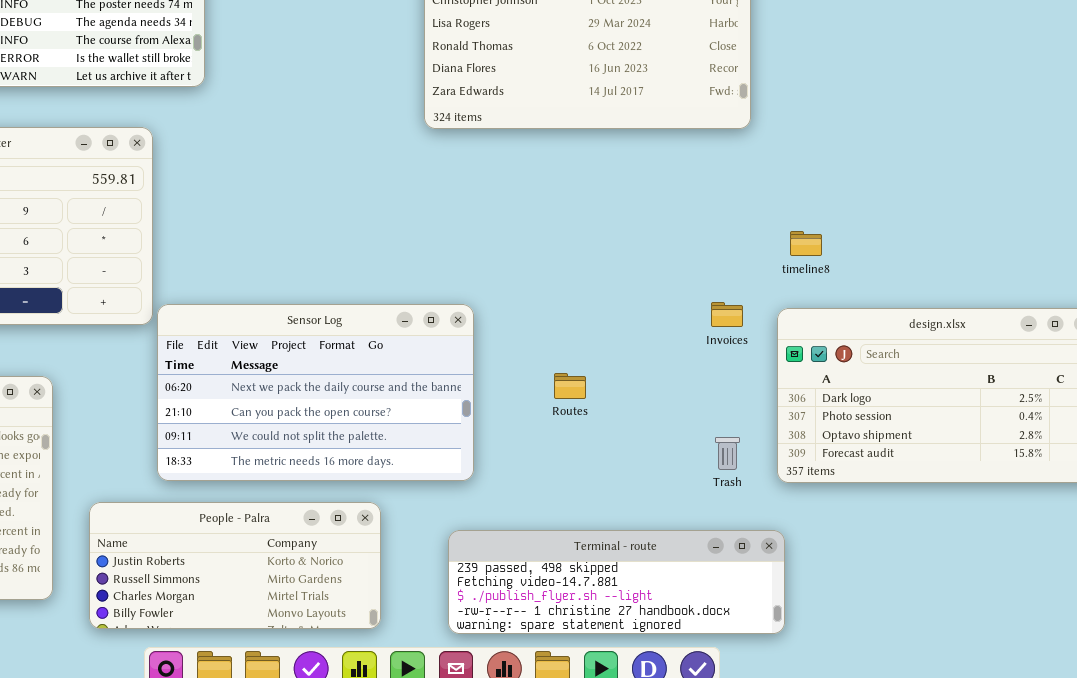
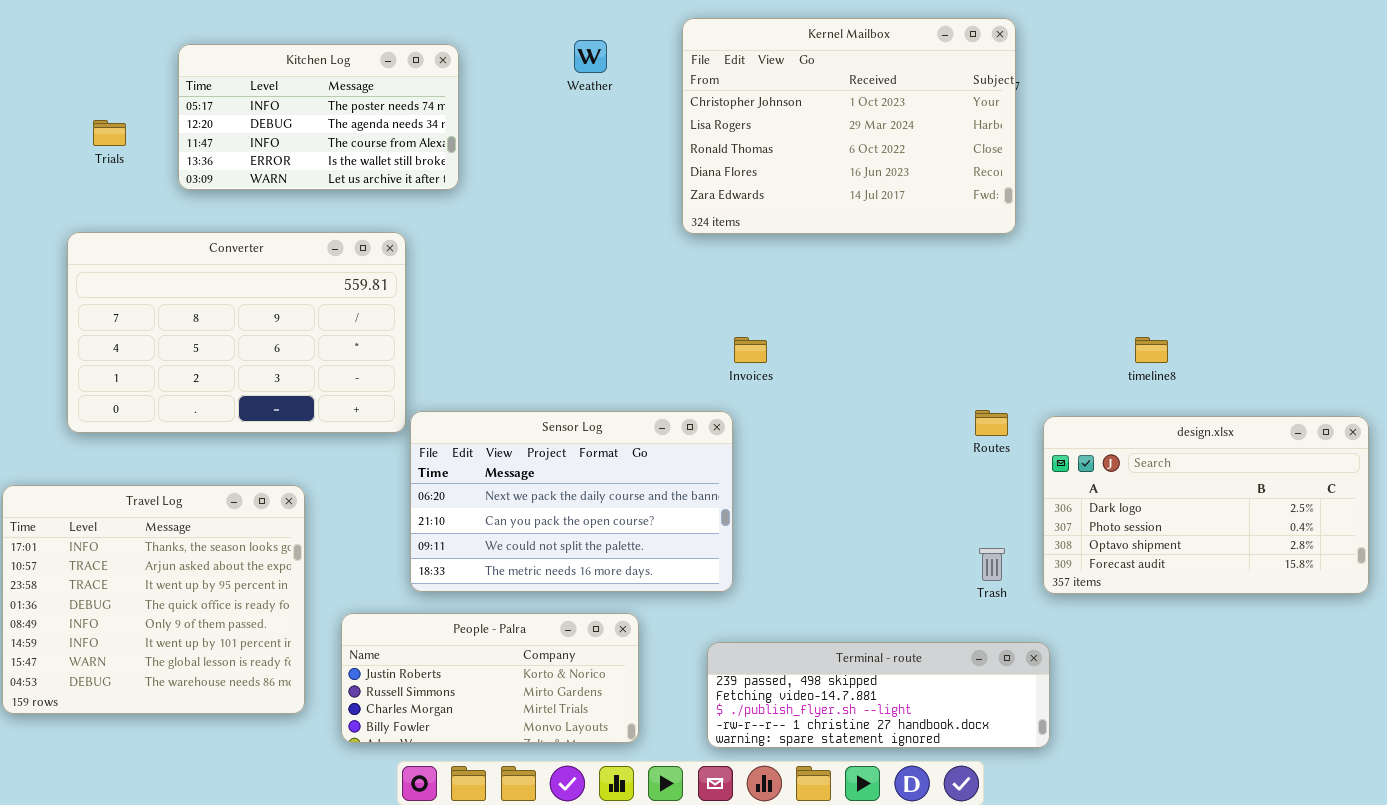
timeline8: [790,231,822,256] -> [1135,337,1168,363], moved
Invoices: [711,302,743,327] -> [734,337,767,363], moved
Routes: [554,373,586,399] -> [975,410,1008,436], moved

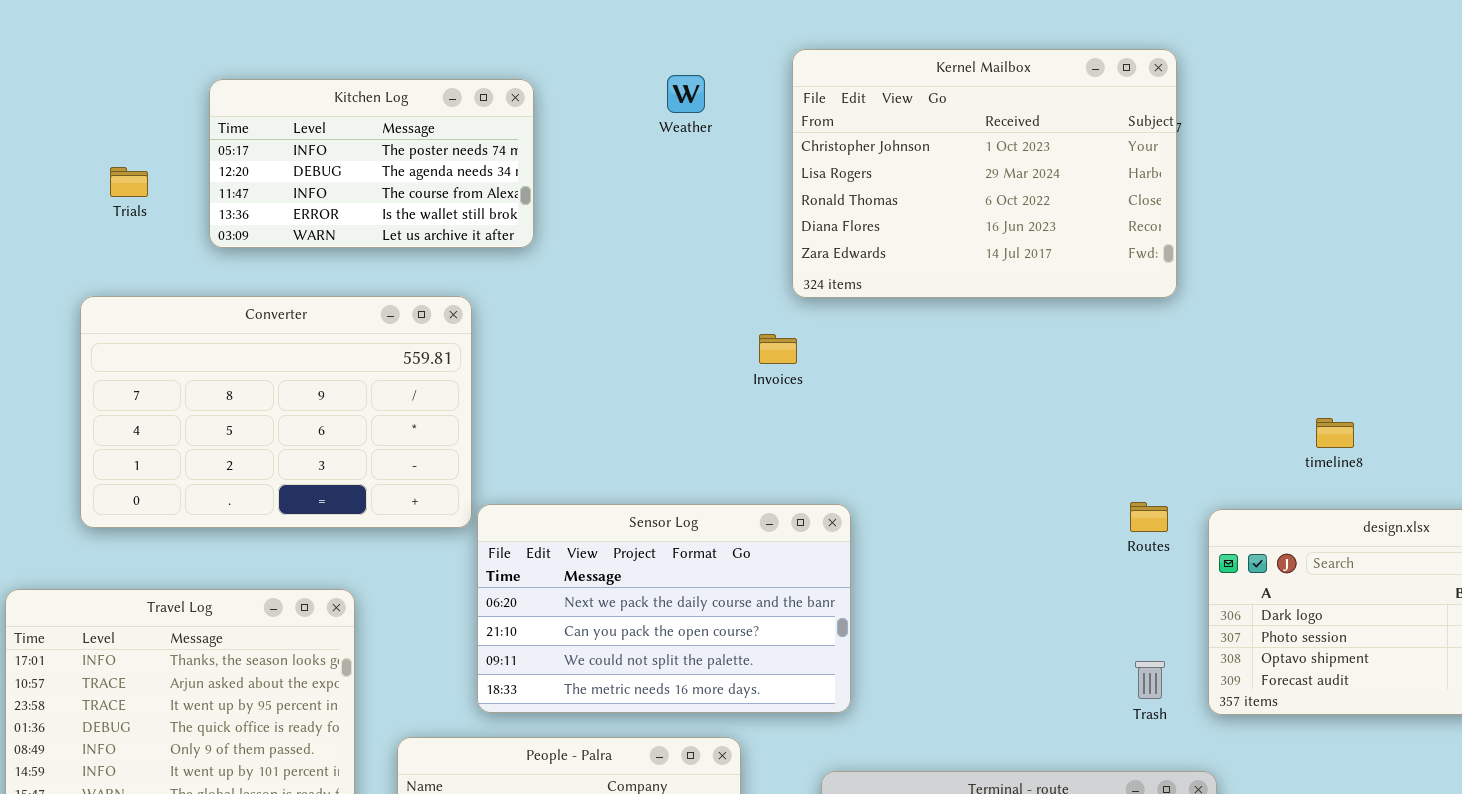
Invoices: [734,337,767,363] -> [759,334,797,364], moved

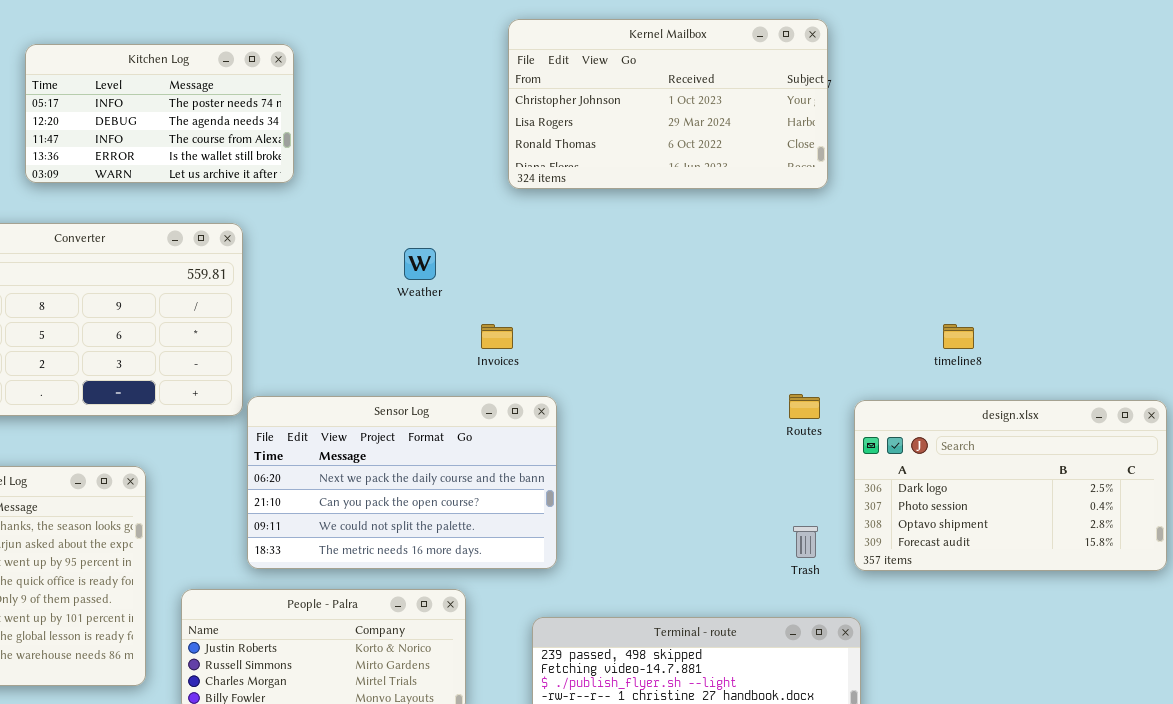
Kernel Mailbox: [792,49,1177,298] -> [508,19,828,189], resized
Weather: [667,75,705,113] -> [404,248,436,280], moved
Invoices: [759,334,797,364] -> [481,324,513,349], moved

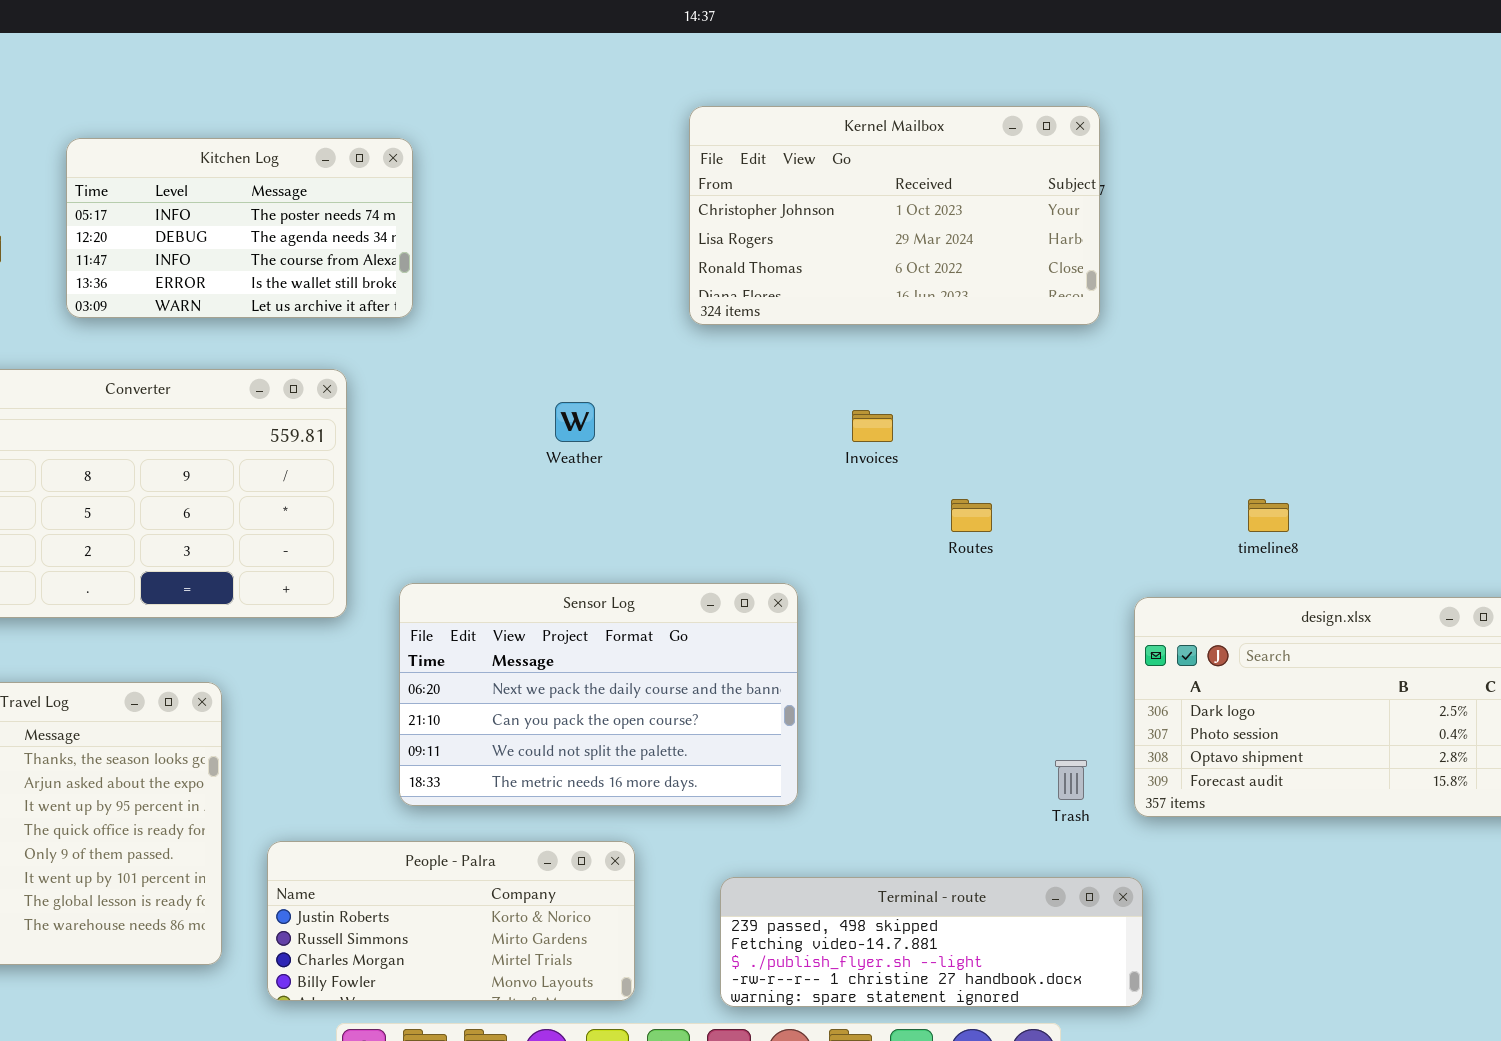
Invoices: [481,324,513,349] -> [852,410,893,442], moved
Routes: [789,394,820,419] -> [951,499,992,532], moved
Sensor Log: [247,396,557,569] -> [399,583,798,806], moved

